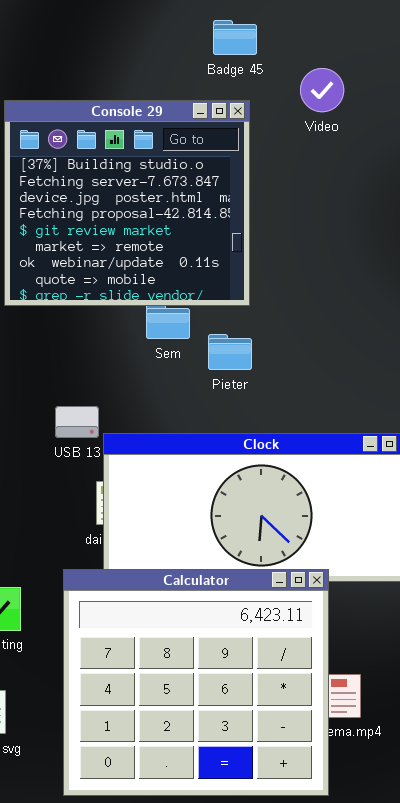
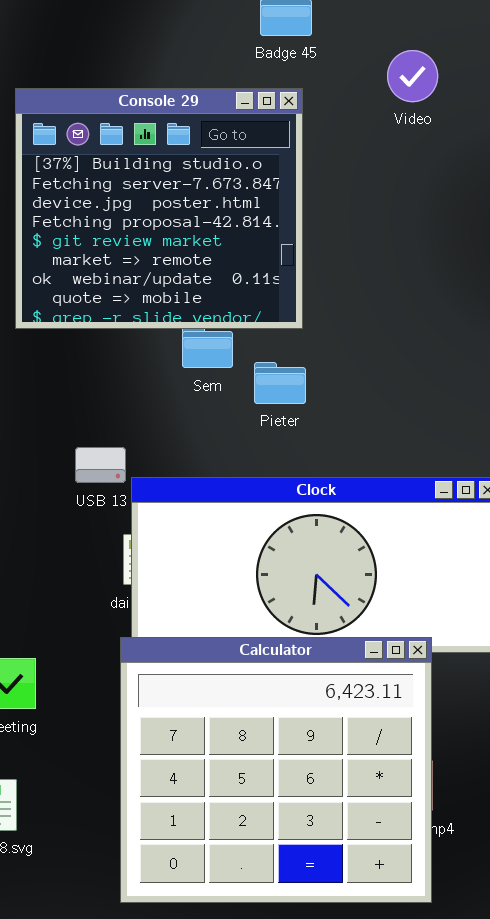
Video: [300,68,344,112] -> [387,50,438,102], moved
Calculator: [63,569,329,796] -> [120,637,432,903], moved

